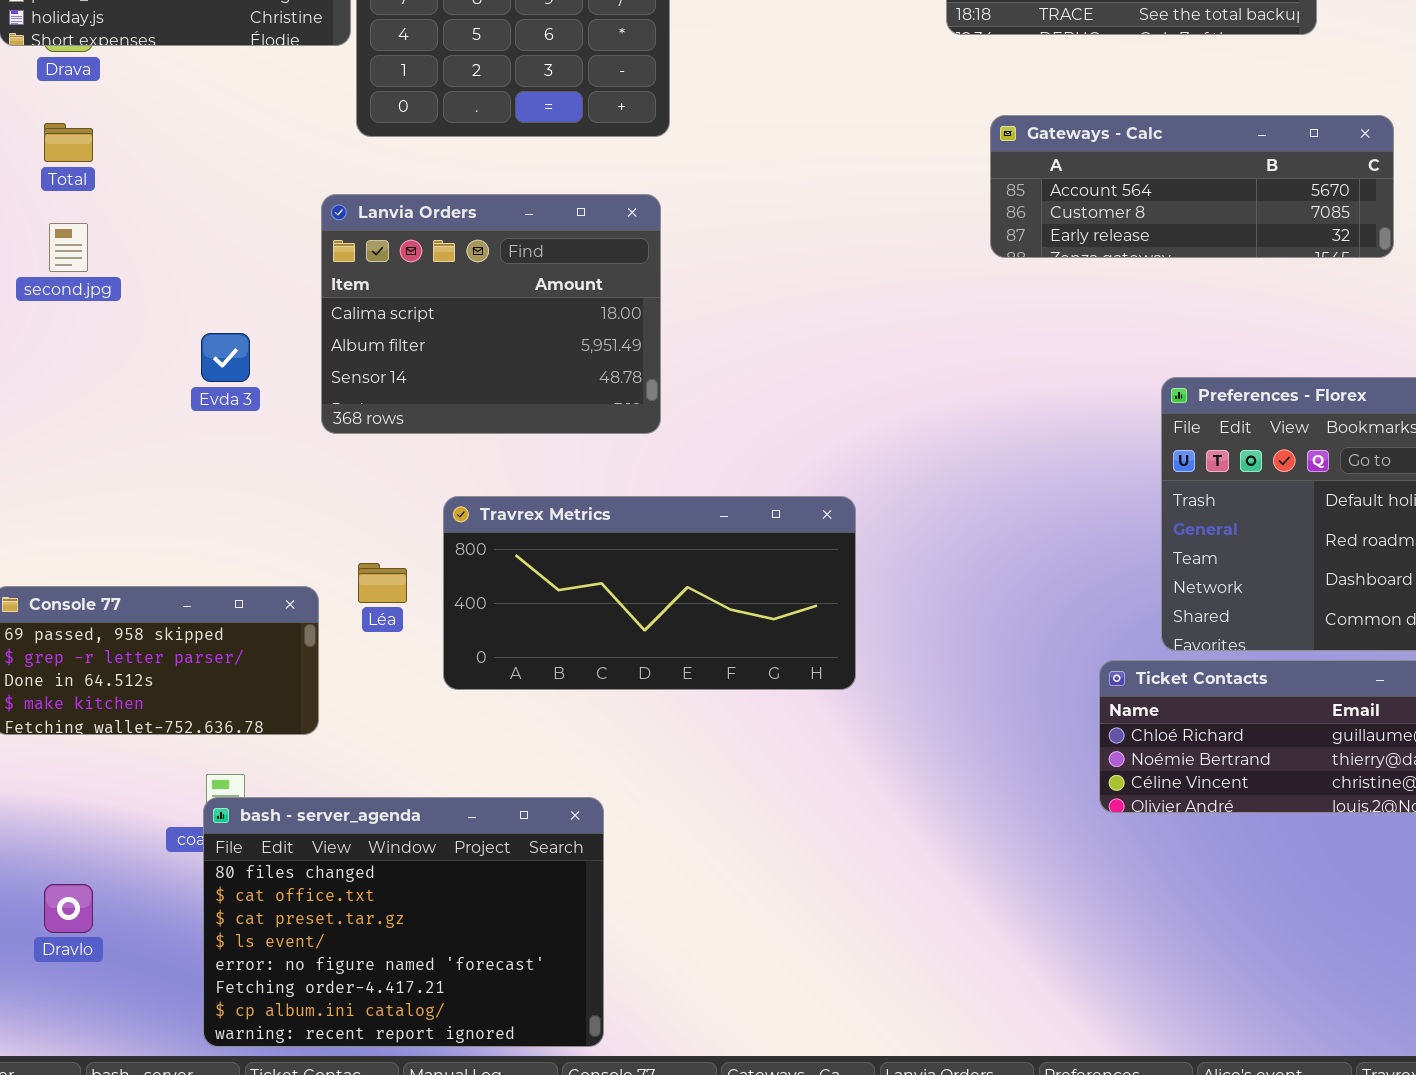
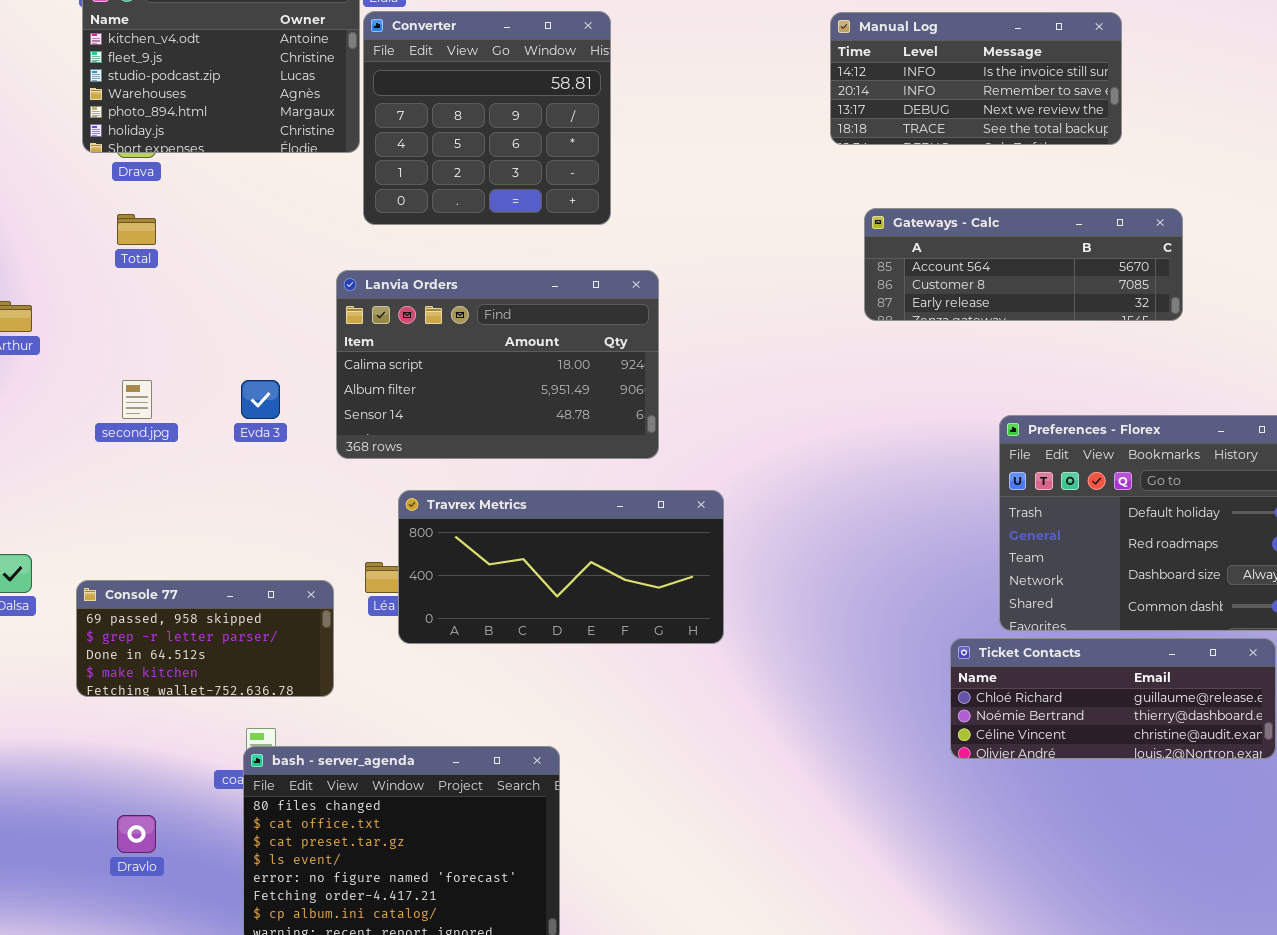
Lanvia Orders: [321,194,661,434] -> [336,270,659,459], resized
second.jpg: [49,223,88,272] -> [122,380,152,419], moved
Travrex Metrics: [443,496,856,690] -> [398,490,724,644], moved

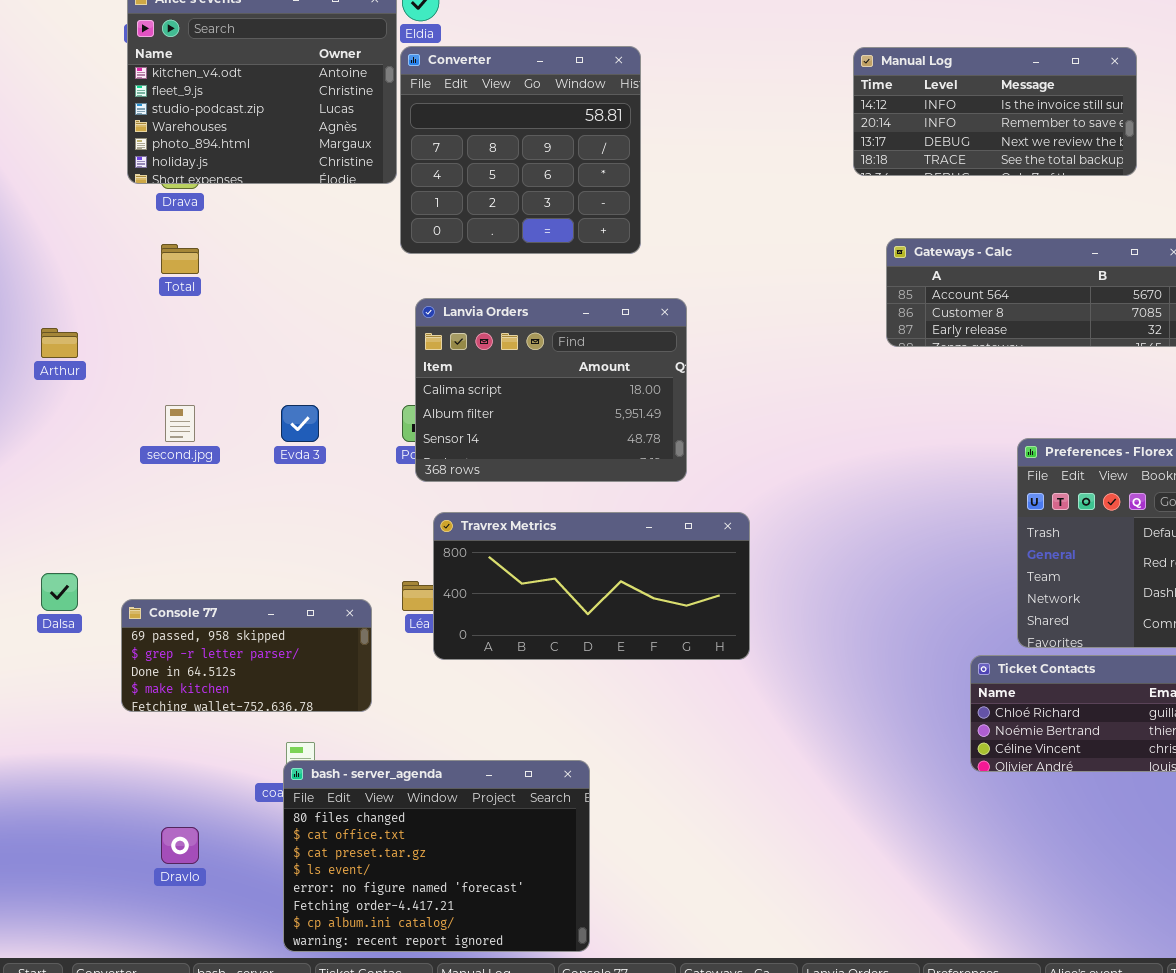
Lanvia Orders: [336,270,659,459] -> [415,298,687,482], resized

